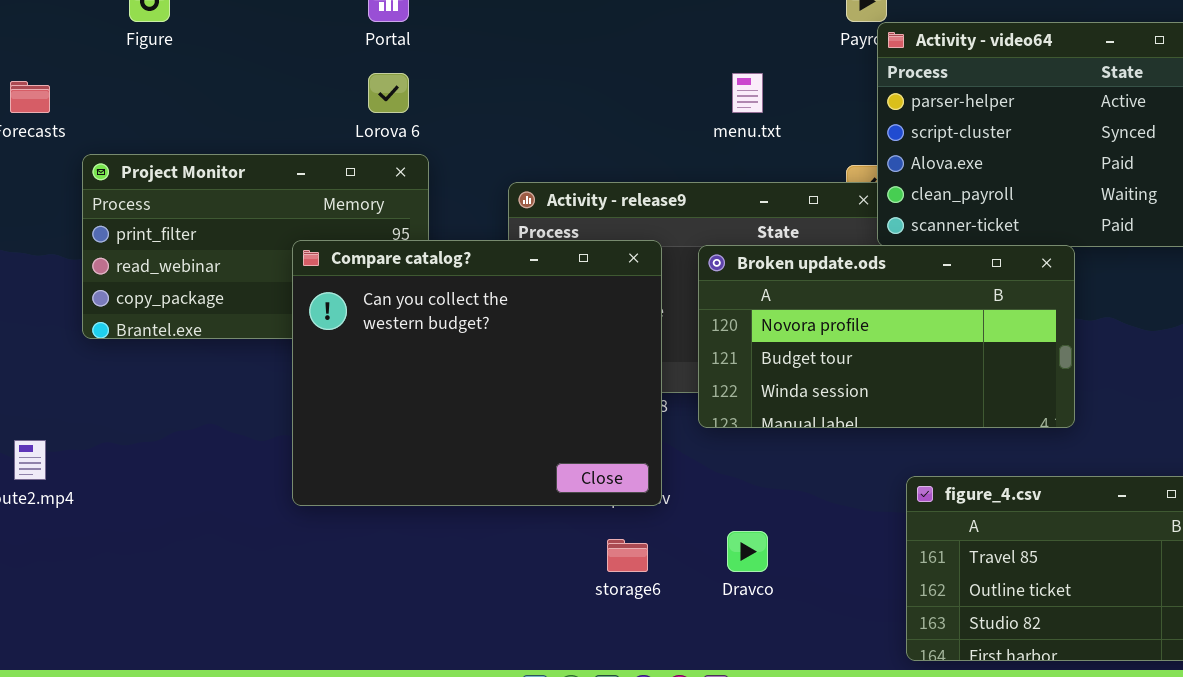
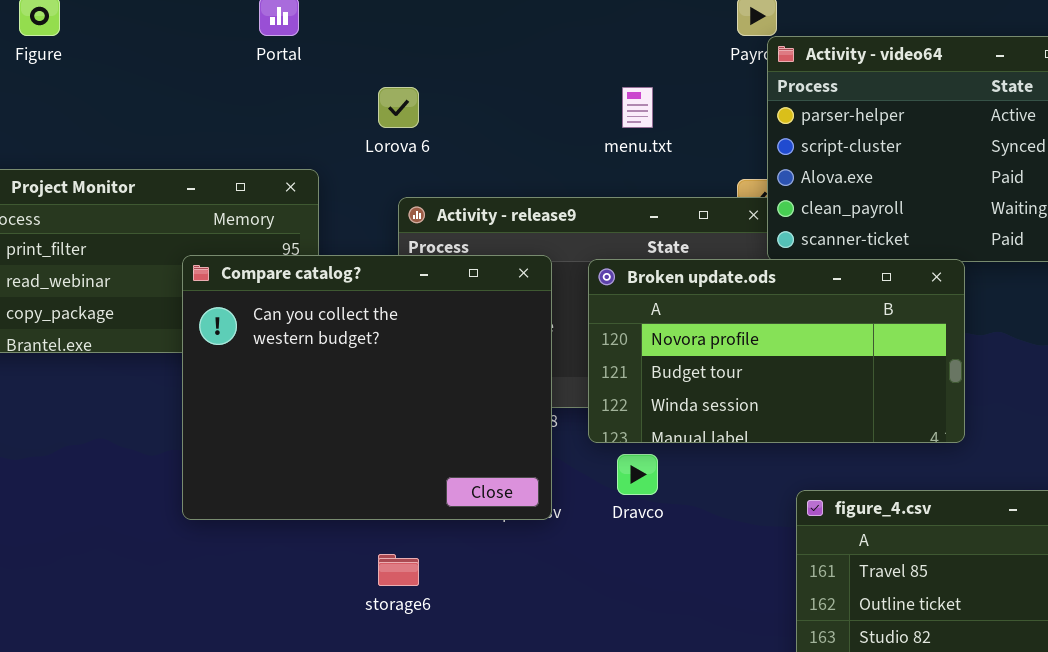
Lorova 6: [368,73,409,113] -> [378,87,419,128], moved
Dravco: [727,531,768,572] -> [617,454,658,495], moved
storage6: [607,539,648,572] -> [378,554,419,586], moved

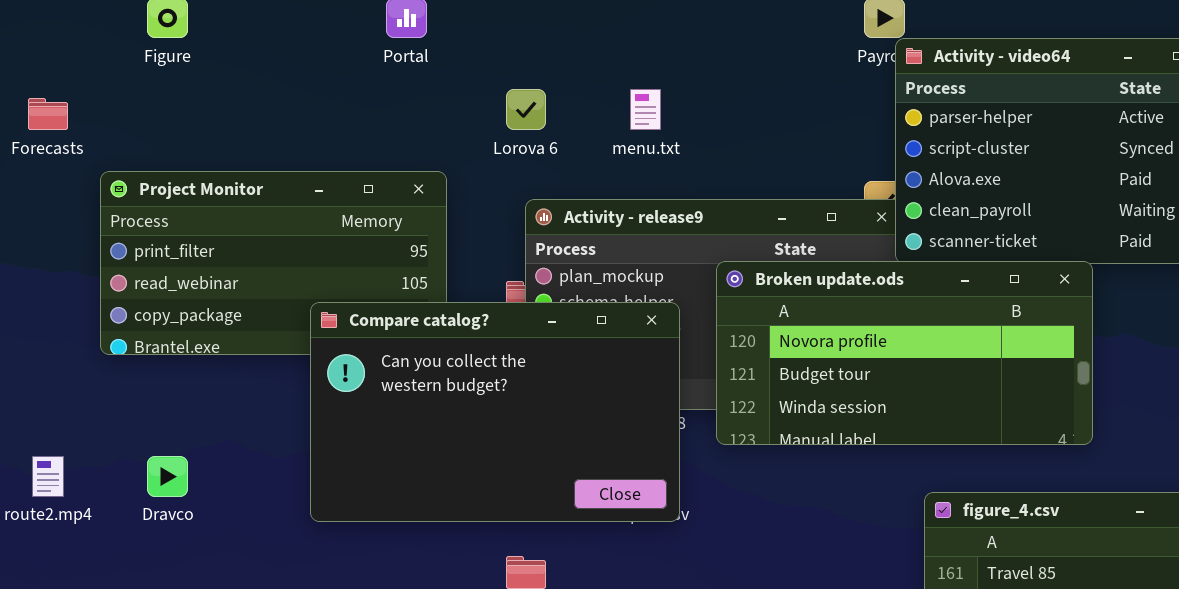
menu.txt: [622,87,653,128] -> [630,89,661,130], moved
Compare catalog?: [182,255,552,520] -> [310,302,680,522], resized
Dravco: [617,454,658,495] -> [147,456,188,497], moved

